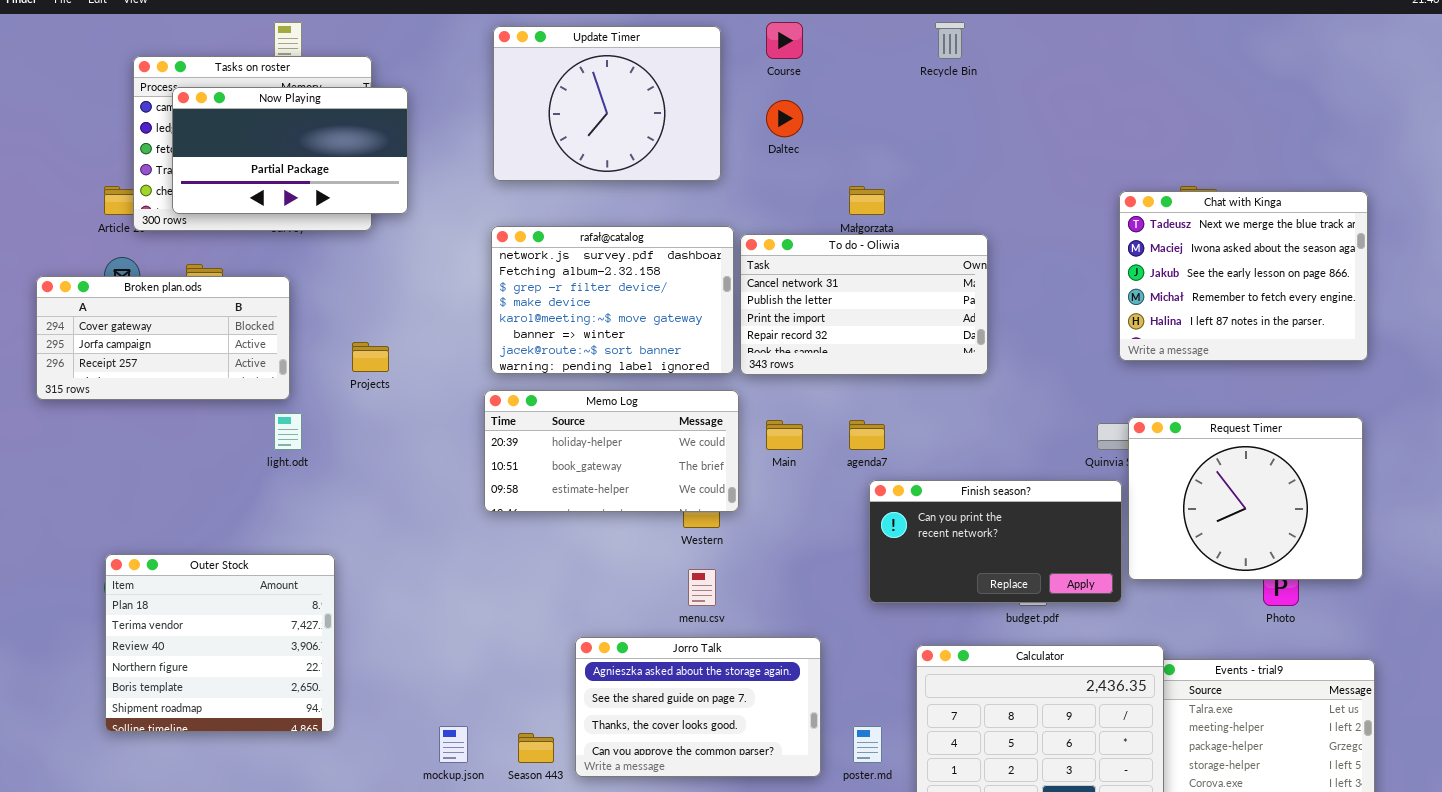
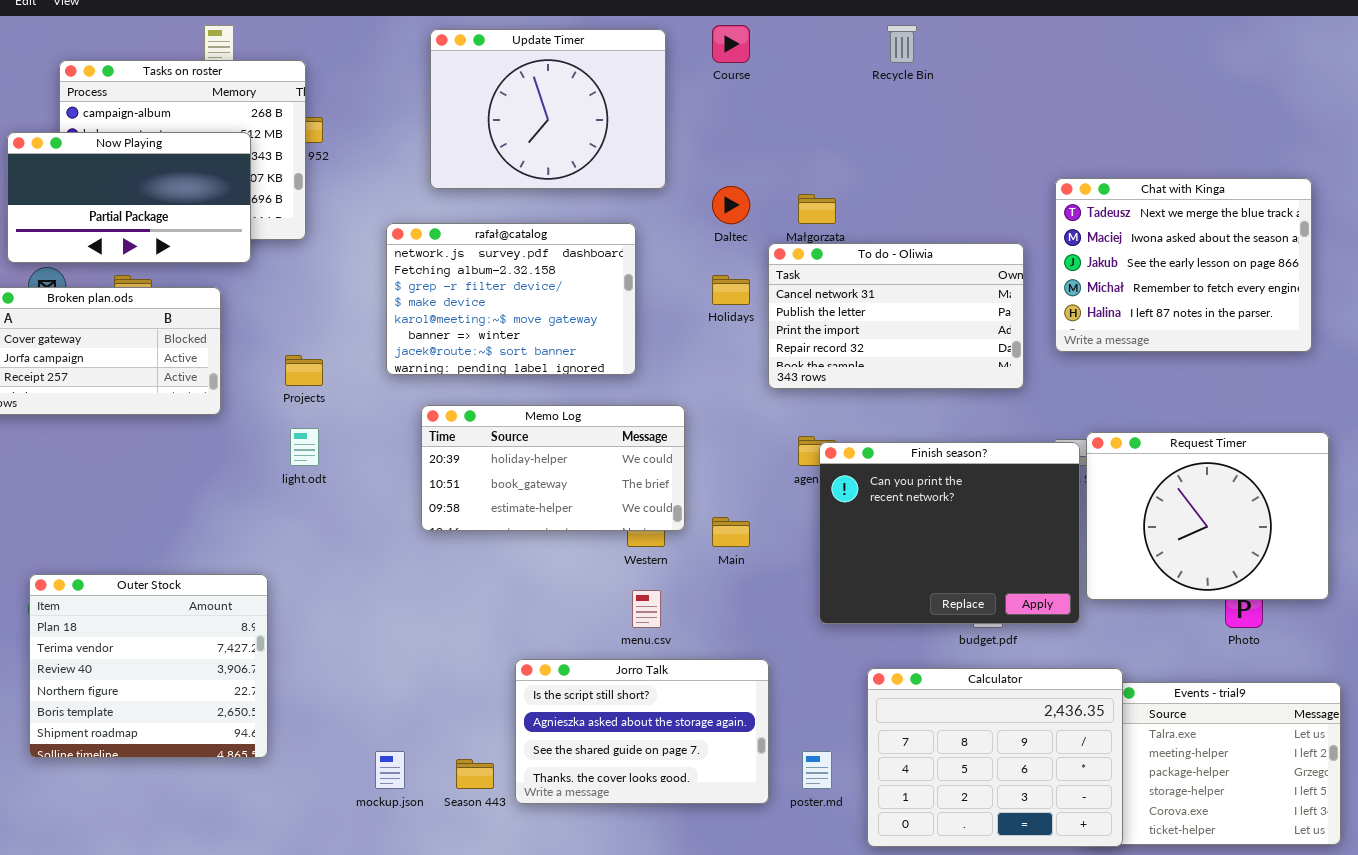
Now Playing: [172,87,408,214] -> [7,132,251,263], moved
Daltec: [766,100,803,137] -> [712,186,750,224], moved
Chat with Kinga: [1119,191,1368,361] -> [1055,178,1312,352], moved
rafał@catalog: [491,226,734,374] -> [386,223,636,375], moved
To do - Oliwia: [740,234,988,375] -> [768,243,1024,389], moved
light.odt: [274,413,302,450] -> [290,428,319,466], moved
Main: [766,420,803,450] -> [712,517,750,547], moved
Finish season?: [869,480,1122,603] -> [819,442,1080,624], resized
Jorro Talk: [575,637,821,777] -> [515,659,769,804], scrolled up 1 row

